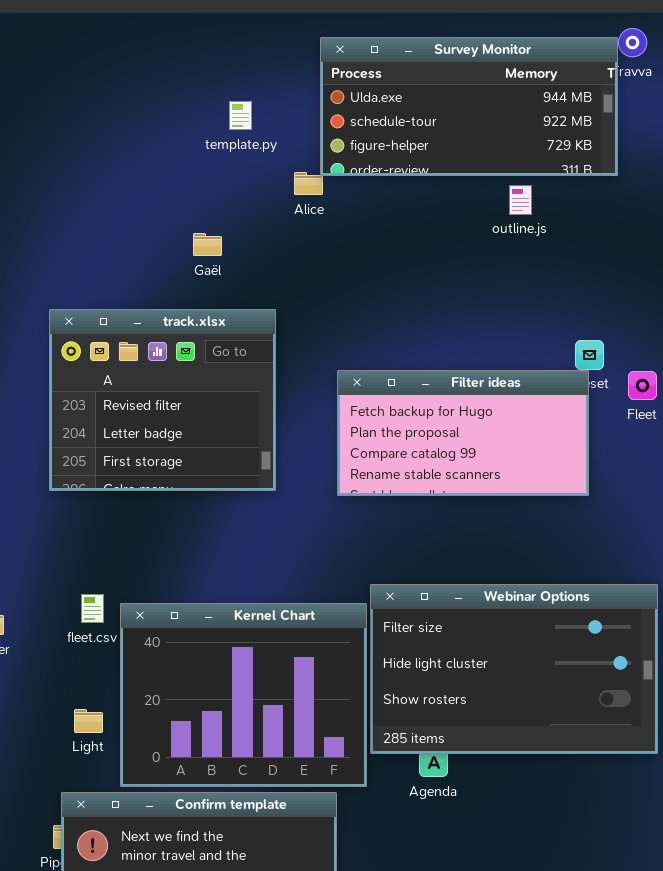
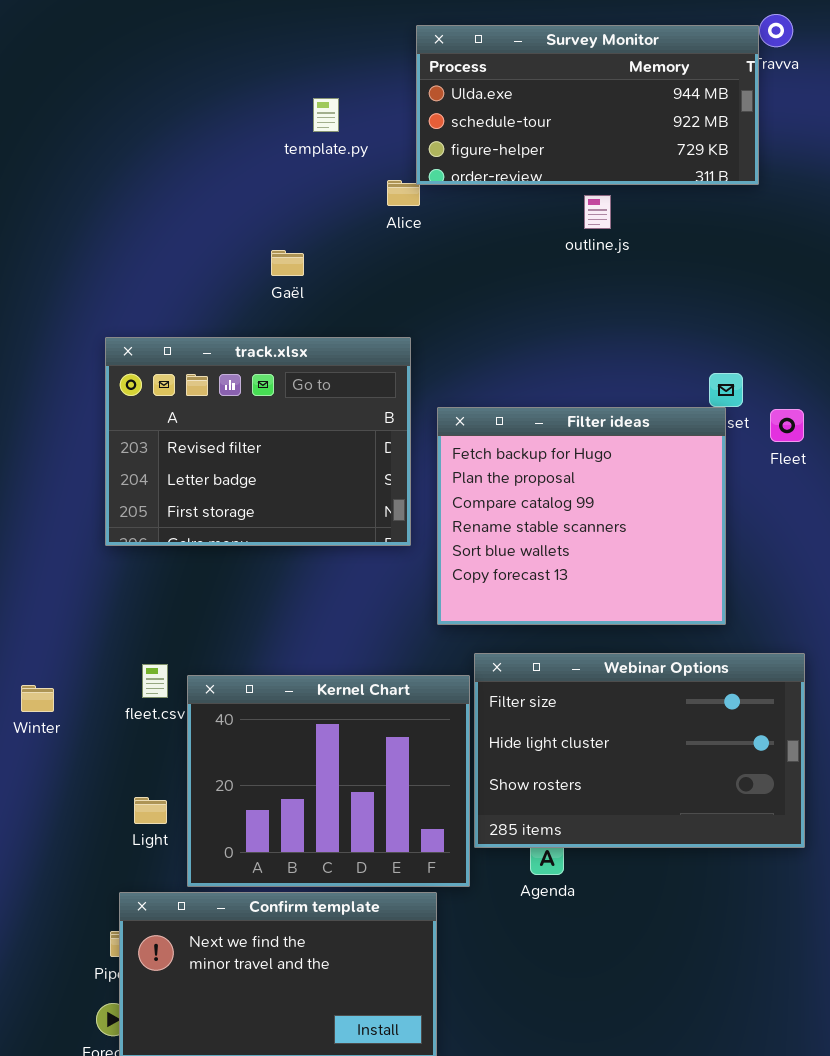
outline.js: [509,185,532,215] -> [584,195,611,229], moved
track.xlsx: [49,309,276,491] -> [105,337,411,546], resized
Filter ideas: [337,370,589,496] -> [437,407,726,625], resized

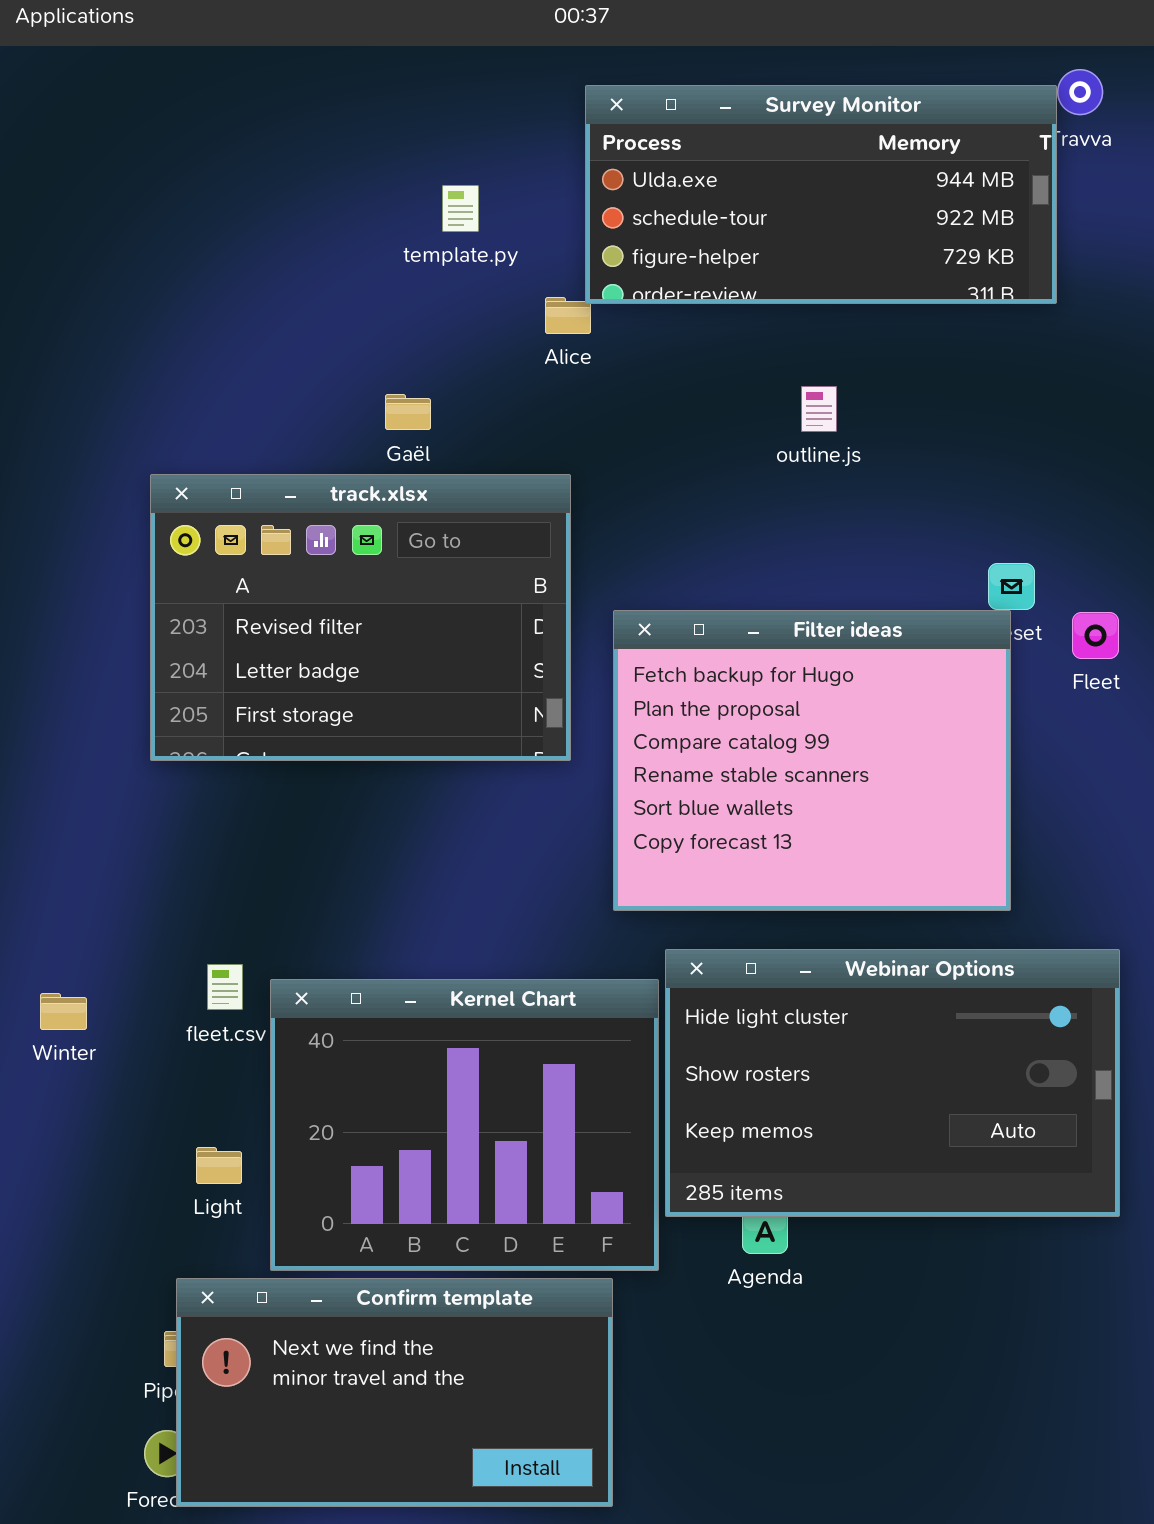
outline.js: [584,195,611,229] -> [801,386,837,432], moved
track.xlsx: [105,337,411,546] -> [150,474,571,761], moved
Webinar Options: [474,653,805,848] -> [665,949,1120,1217], scrolled down 1 row

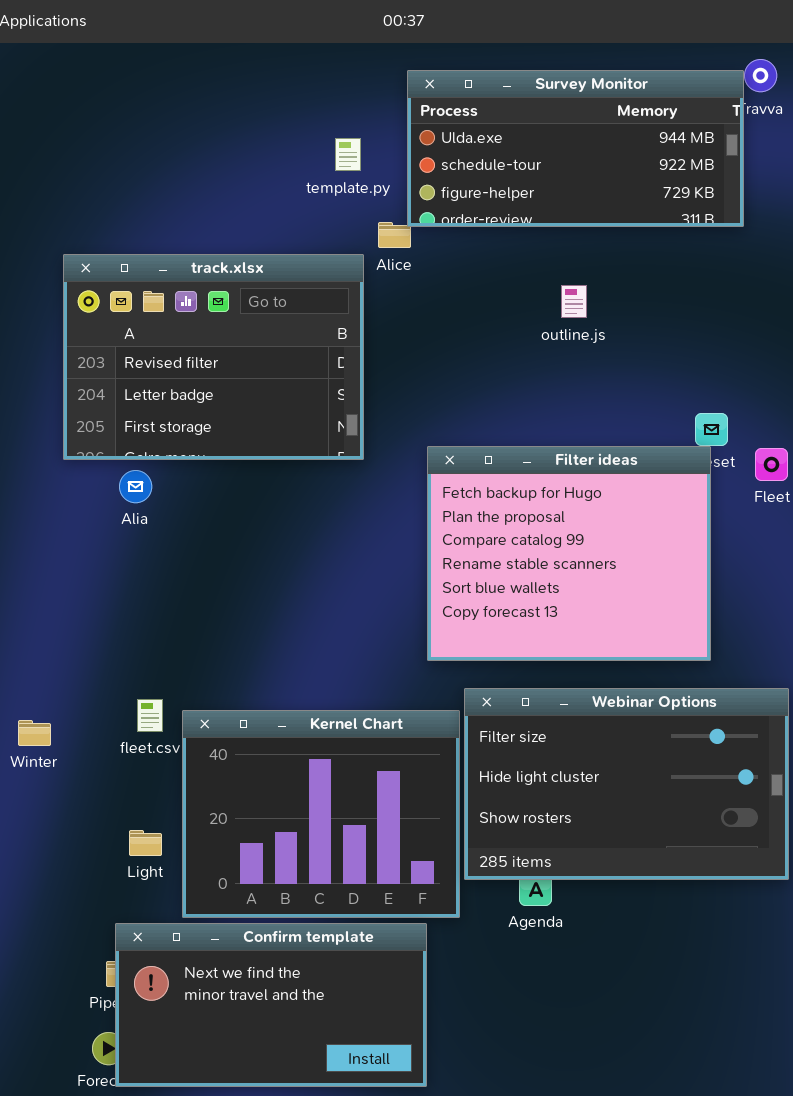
template.py: [442,185,479,232] -> [335,138,361,171], moved
track.xlsx: [150,474,571,761] -> [63,254,364,460], moved
Webinar Options: [665,949,1120,1217] -> [464,688,789,880], scrolled up 1 row

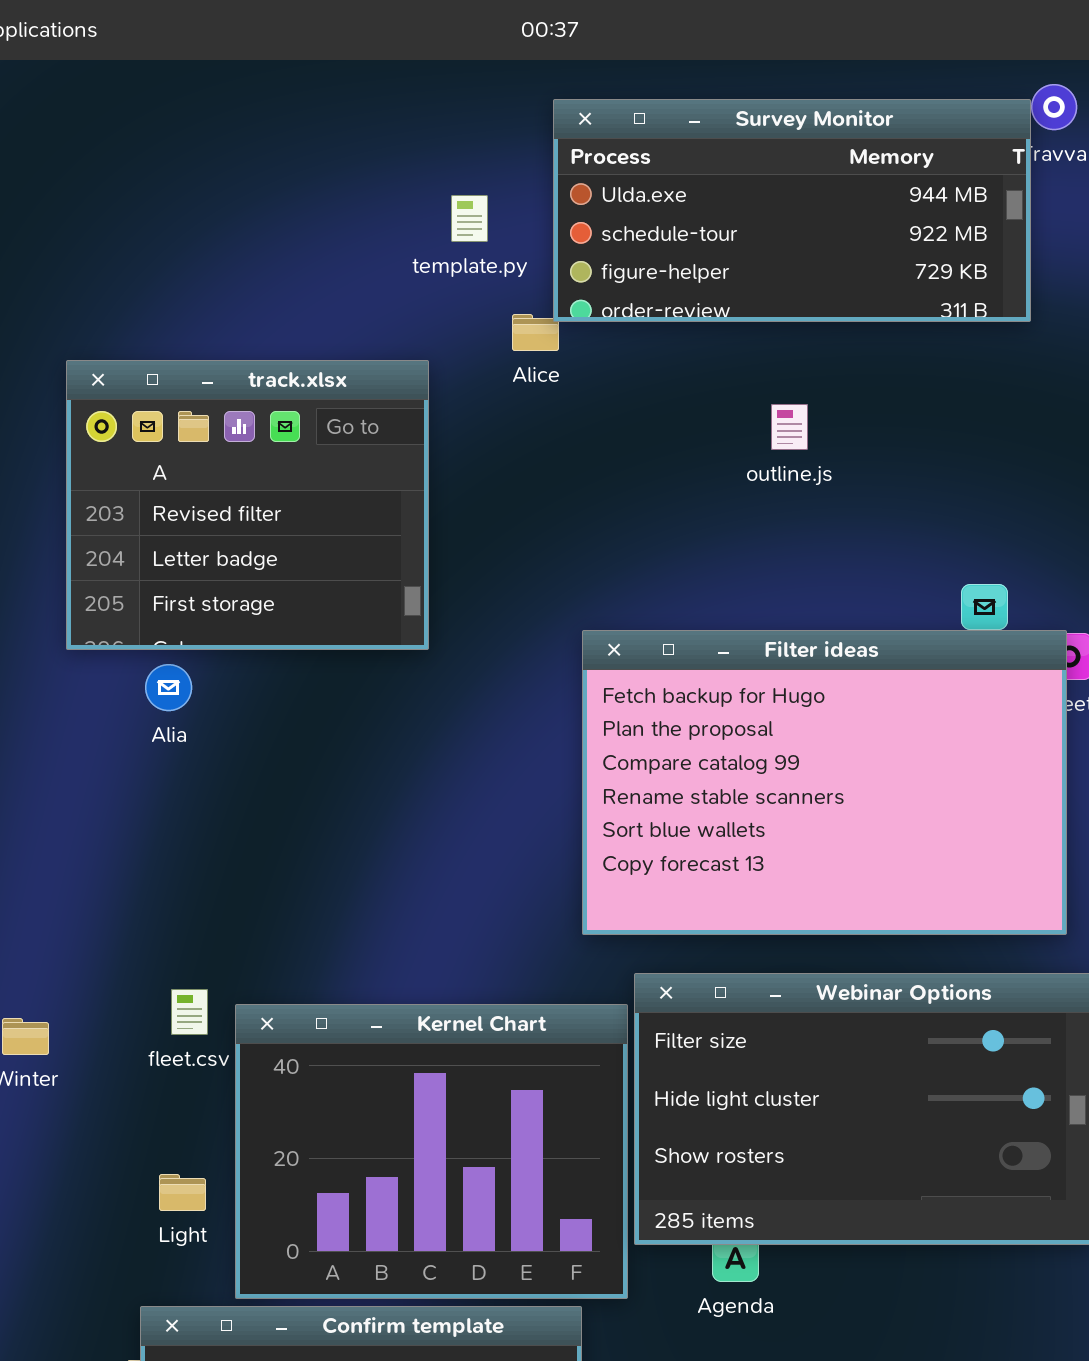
track.xlsx: [63,254,364,460] -> [66,360,429,650], resized
Filter ideas: [427,446,711,661] -> [582,630,1067,935], resized

